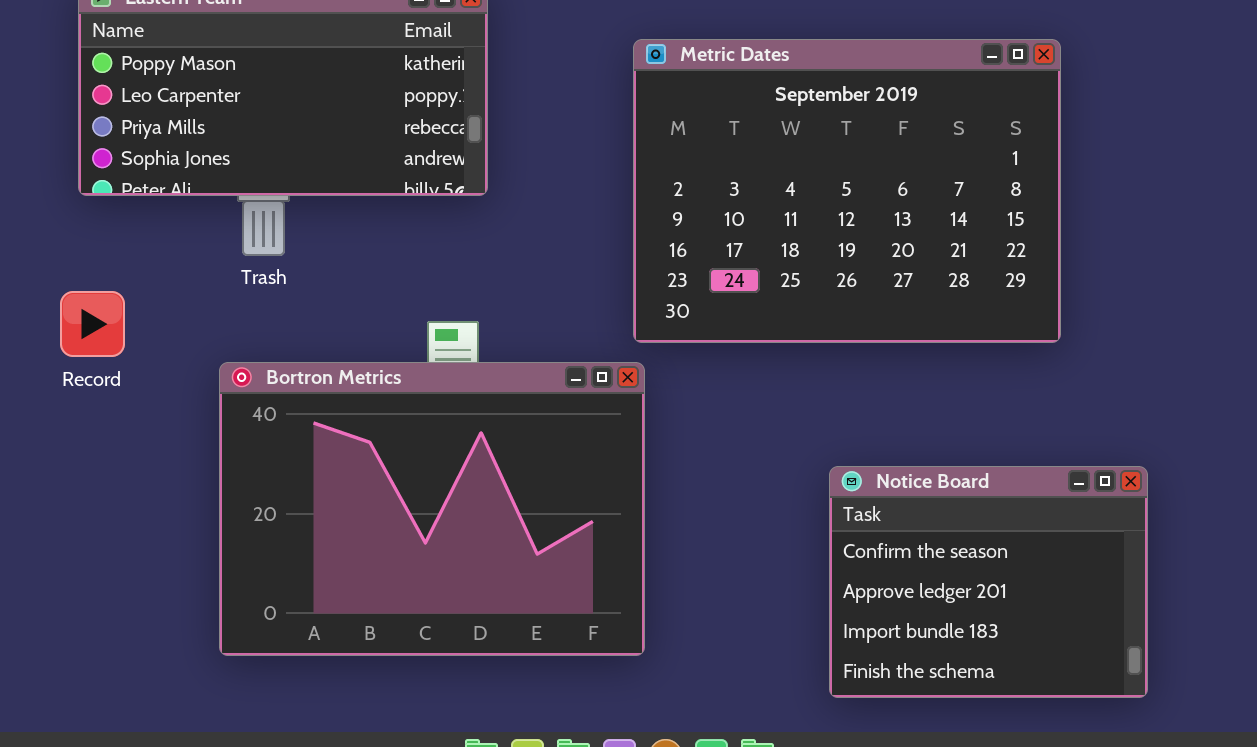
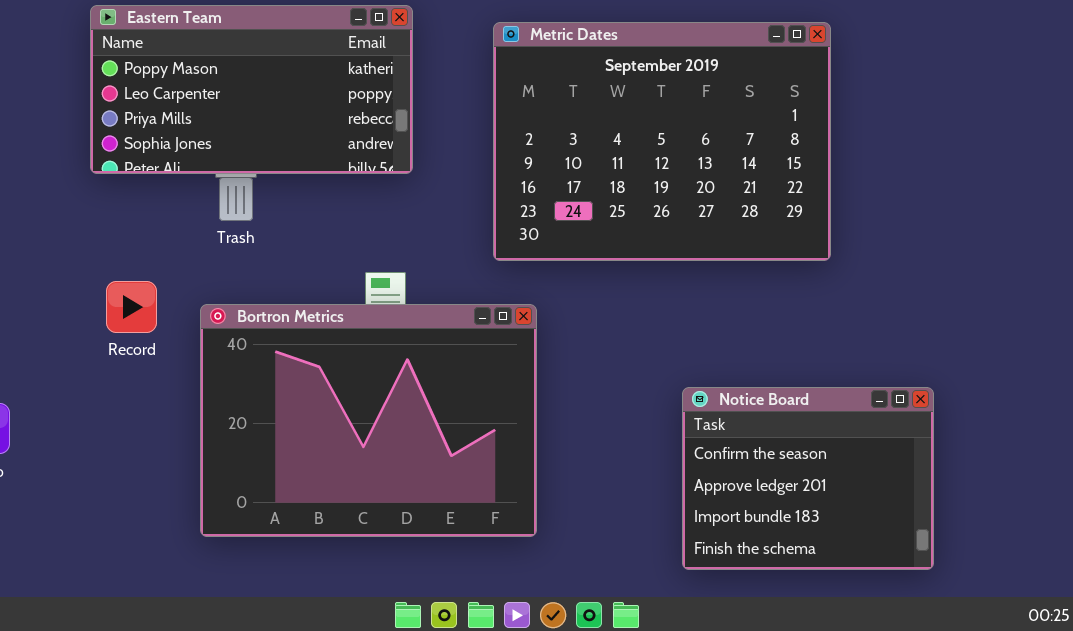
Metric Dates: [633,39,1061,343] -> [493,22,831,261], moved
Record: [60,291,125,357] -> [106,281,157,333], moved

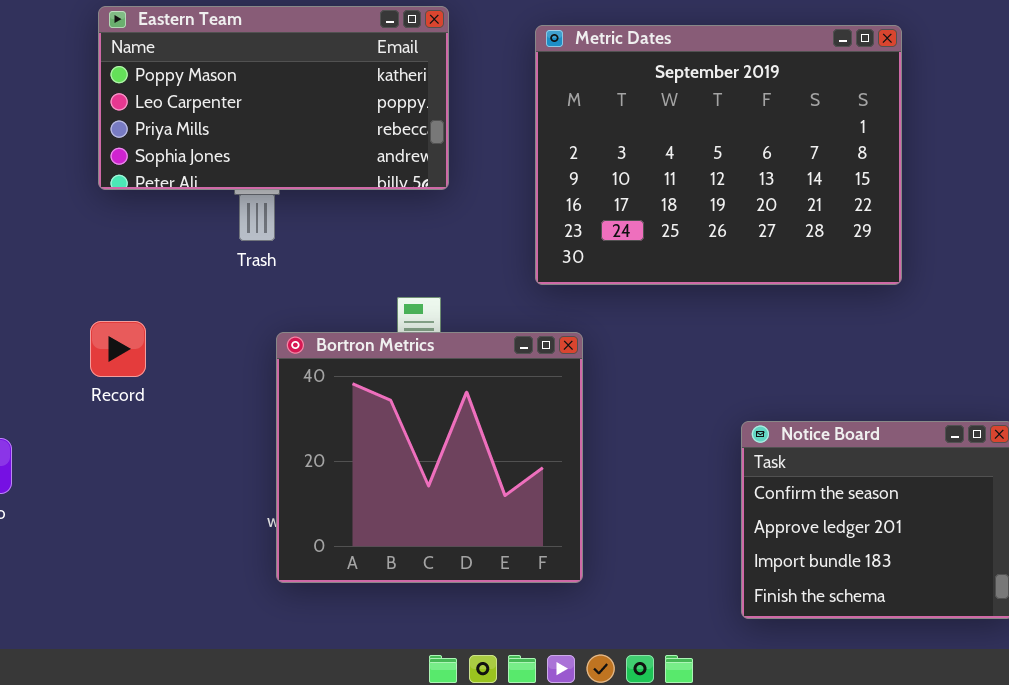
Record: [106,281,157,333] -> [90,321,146,377], moved
Bortron Metrics: [200,304,537,537] -> [276,332,583,583], resized

